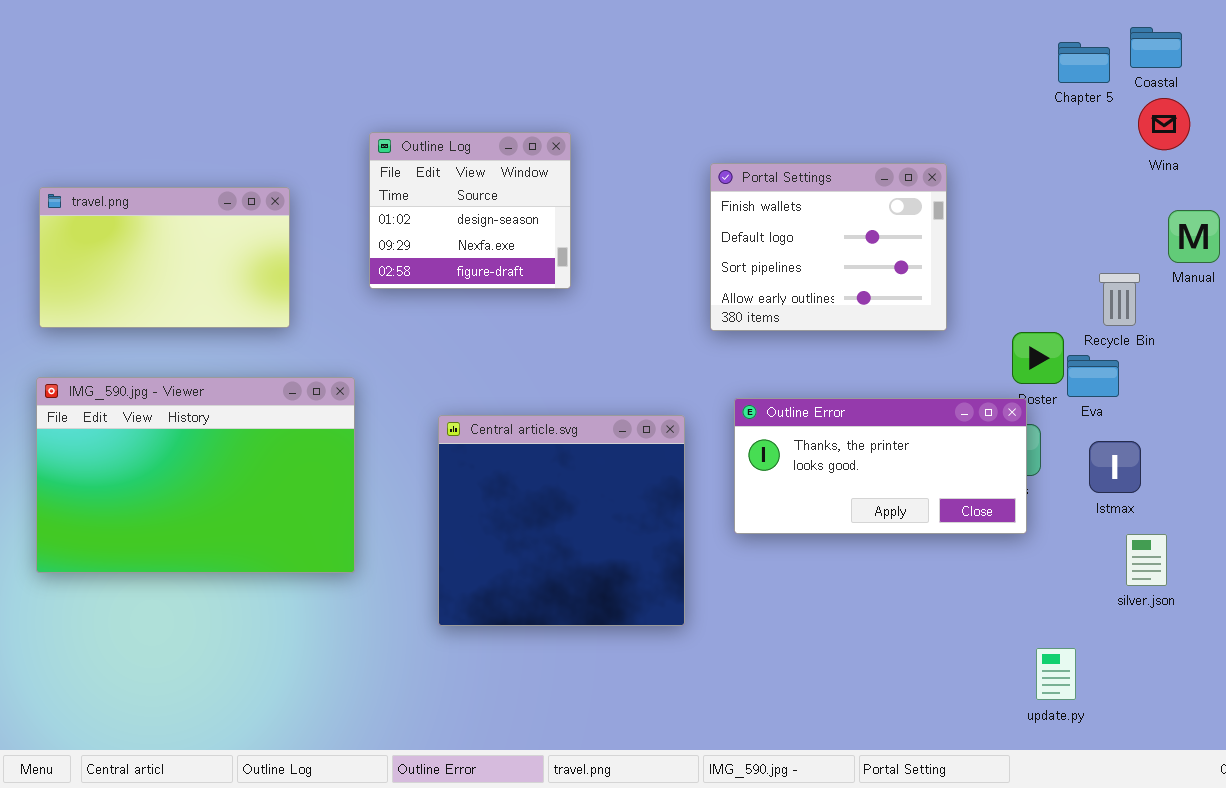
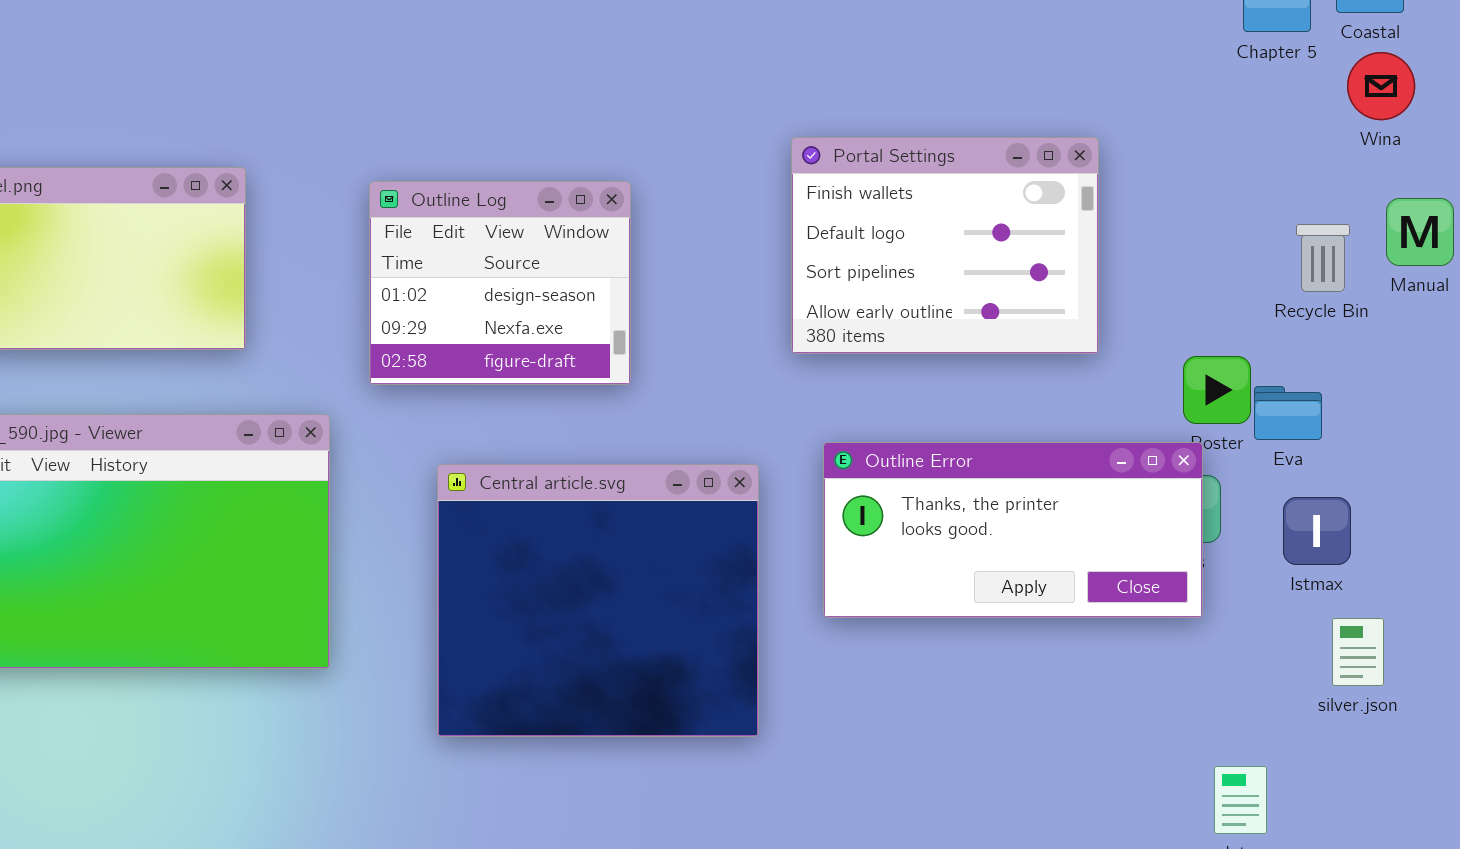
Outline Log: [369,132,571,289] -> [369,181,631,385], moved
Recycle Bin: [1099,273,1140,326] -> [1296,224,1350,292], moved

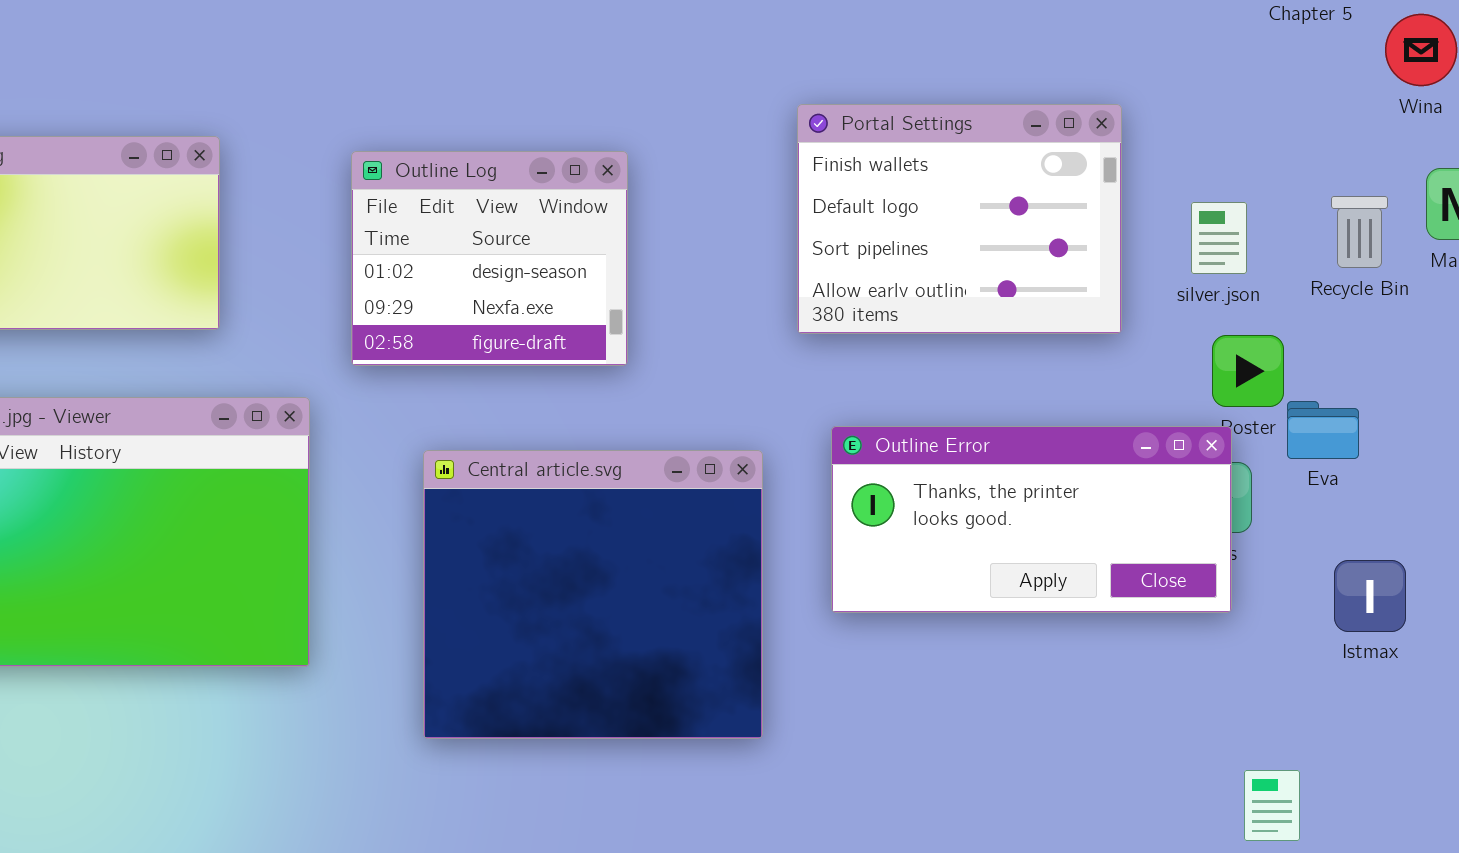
Eva: [1254,386,1322,440] -> [1287,401,1359,459], moved
Istmax: [1283,497,1351,565] -> [1334,560,1406,632], moved
silver.json: [1332,618,1384,686] -> [1191,202,1247,274], moved

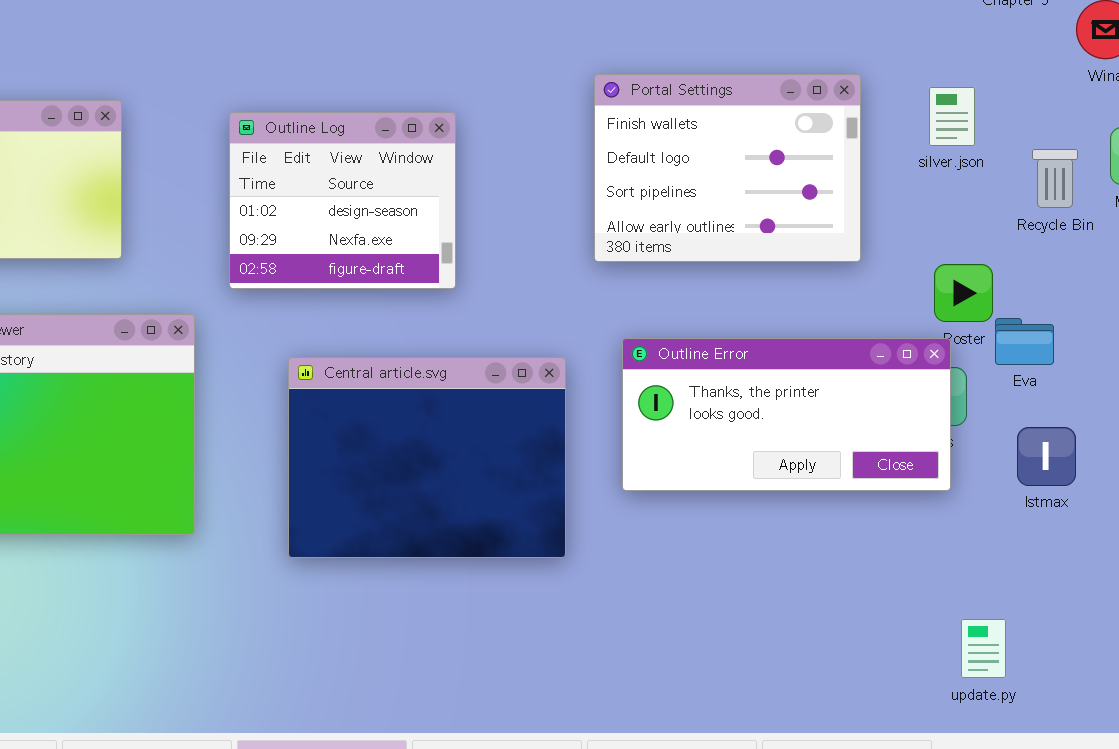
silver.json: [1191,202,1247,274] -> [929,87,975,146], moved
Central article.svg: [423,450,763,739] -> [288,357,566,558], resized
Istmax: [1334,560,1406,632] -> [1017,427,1076,486], moved

